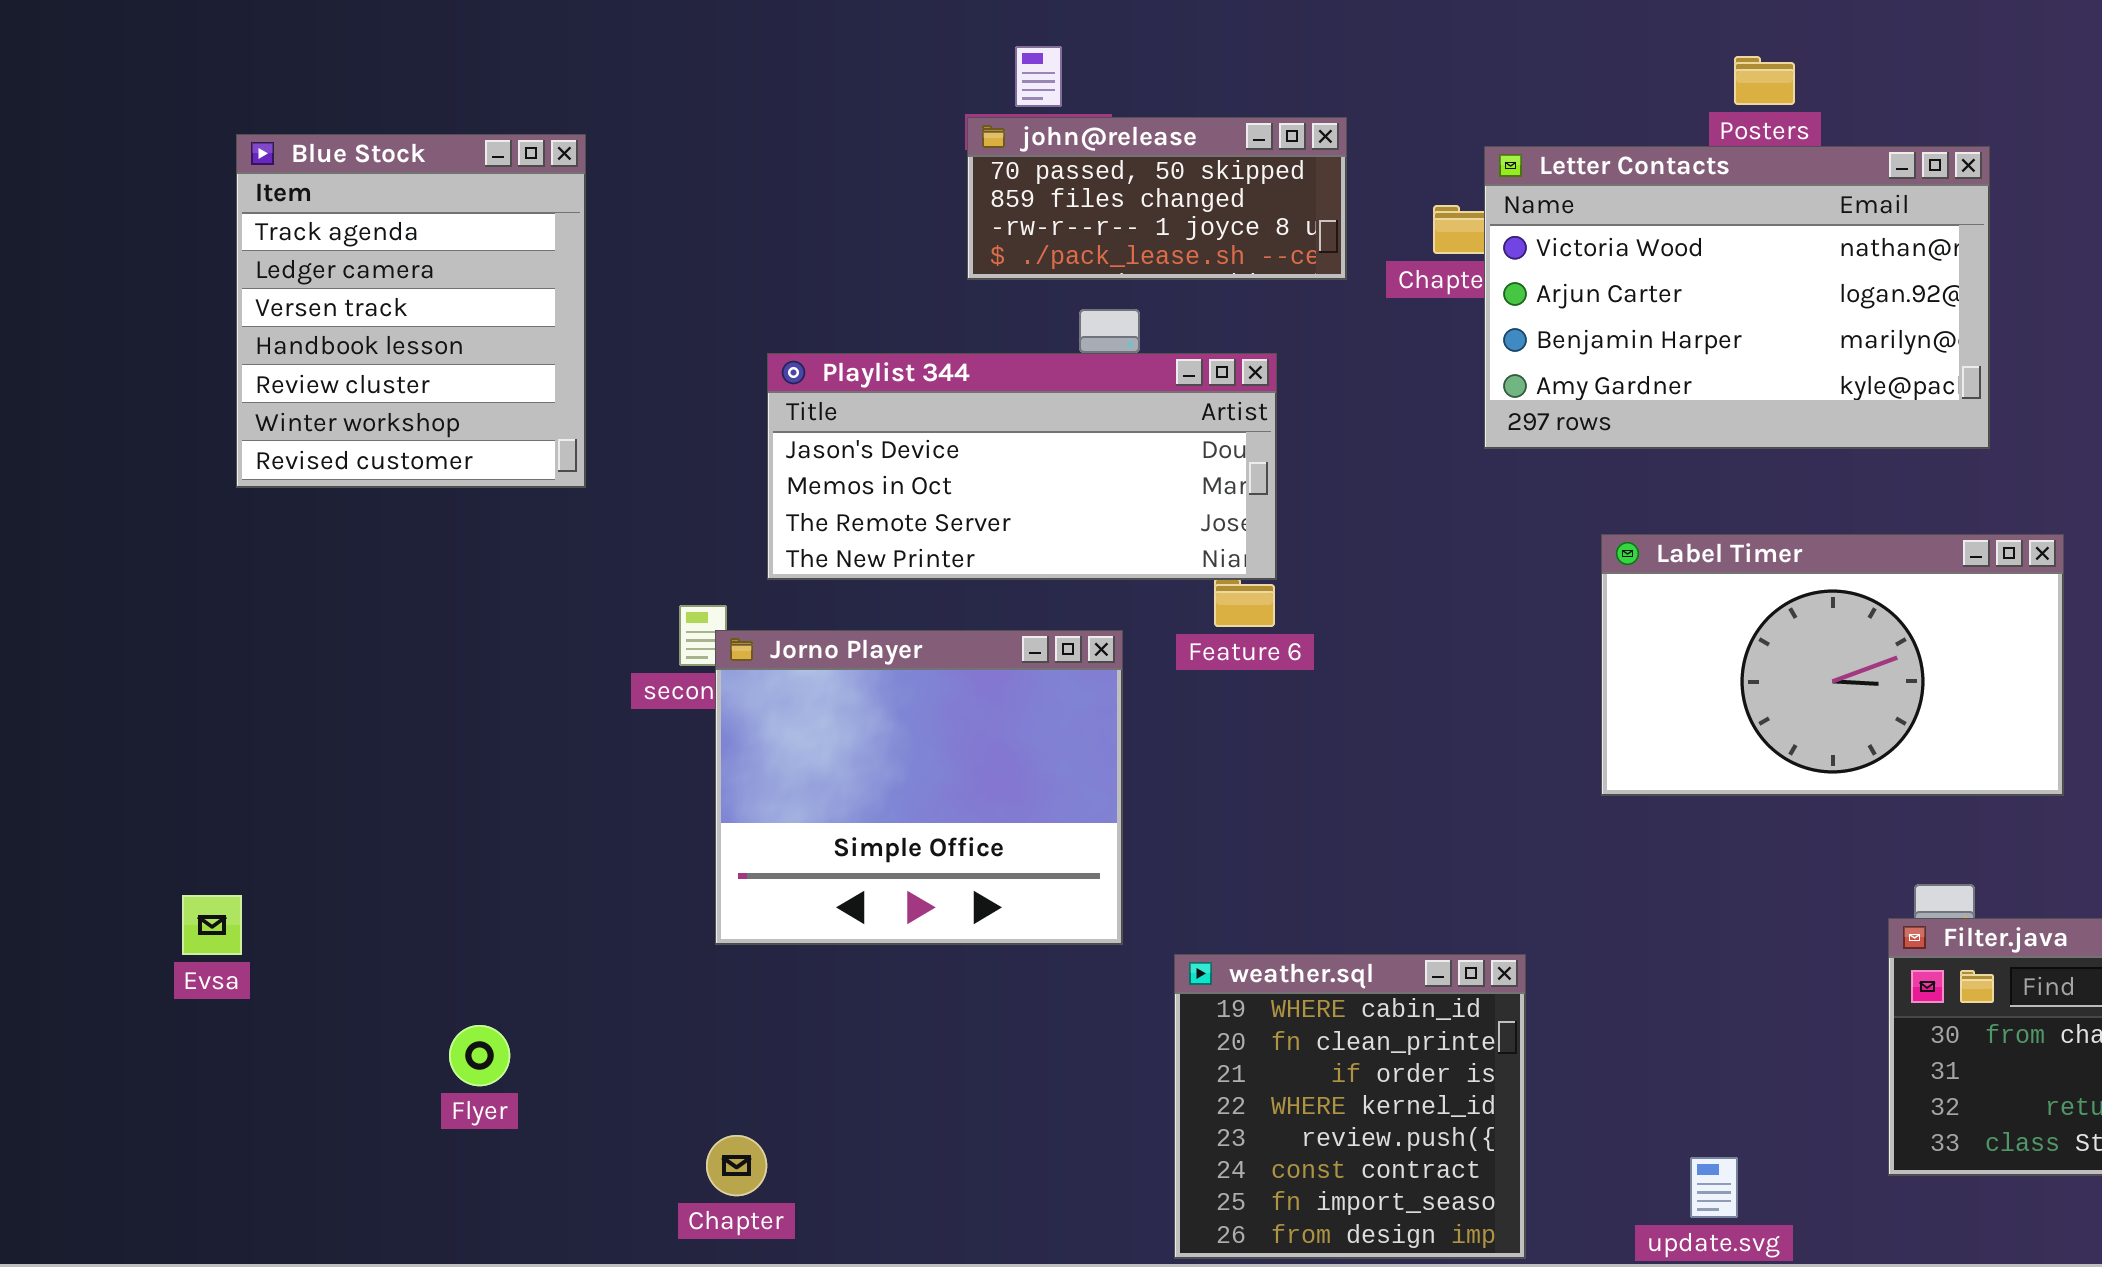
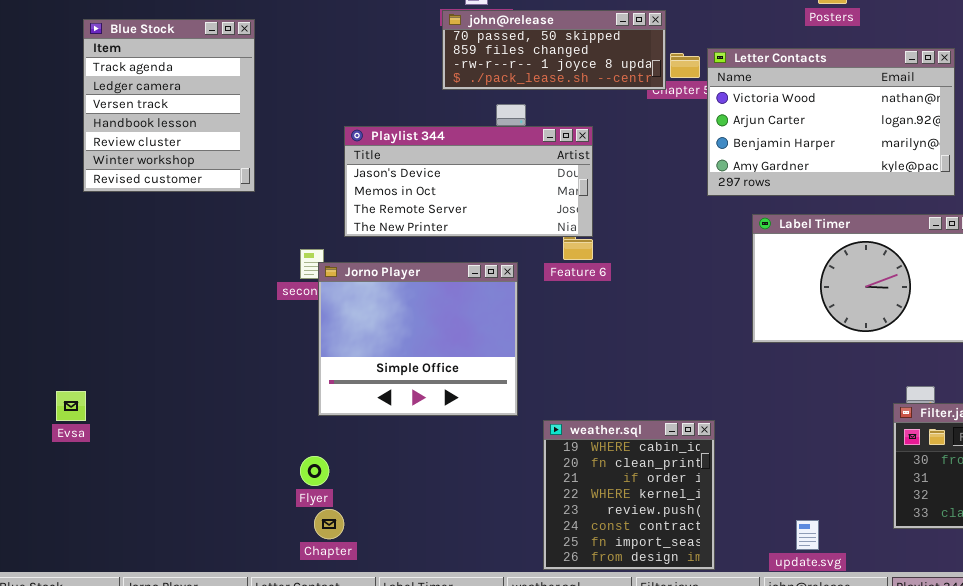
john@release: [967,117,1347,280] -> [442,10,666,90], resized
Letter Contacts: [1484,146,1990,449] -> [707,48,955,196], moved
Flyer: [449,1025,510,1086] -> [300,456,329,486], moved

